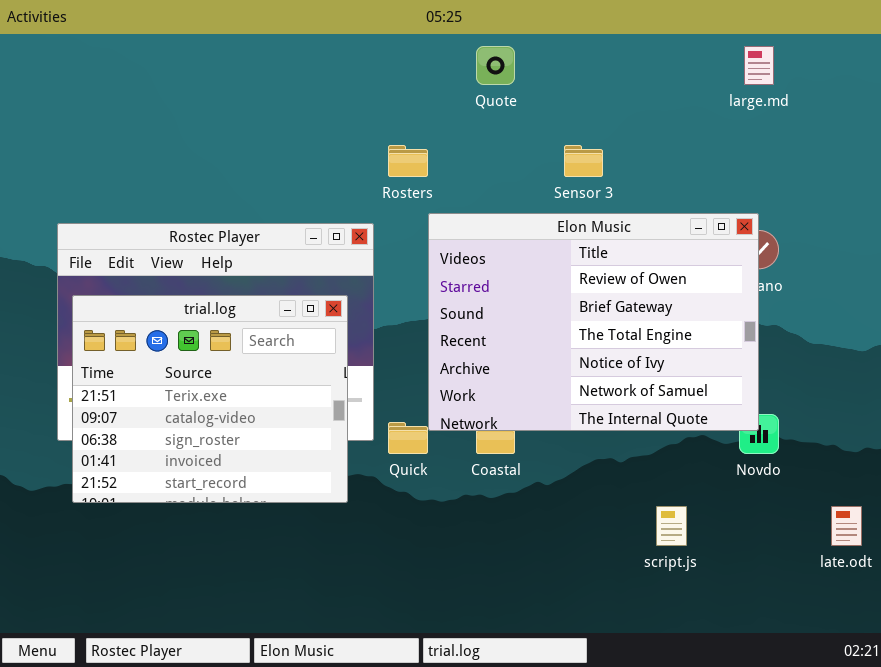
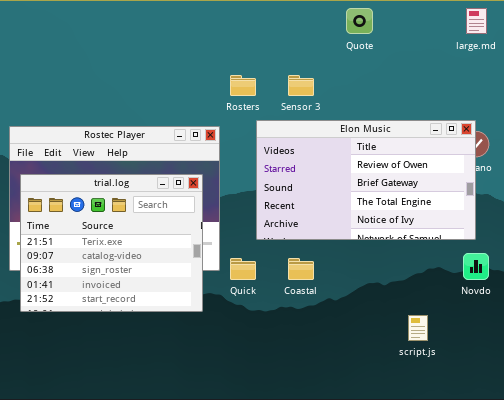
Quote: [476,46,515,85] -> [346,8,373,34], moved
Sensor 3: [564,145,603,177] -> [288,75,314,96], moved
Elon Music: [428,213,759,431] -> [256,120,476,240], resized

